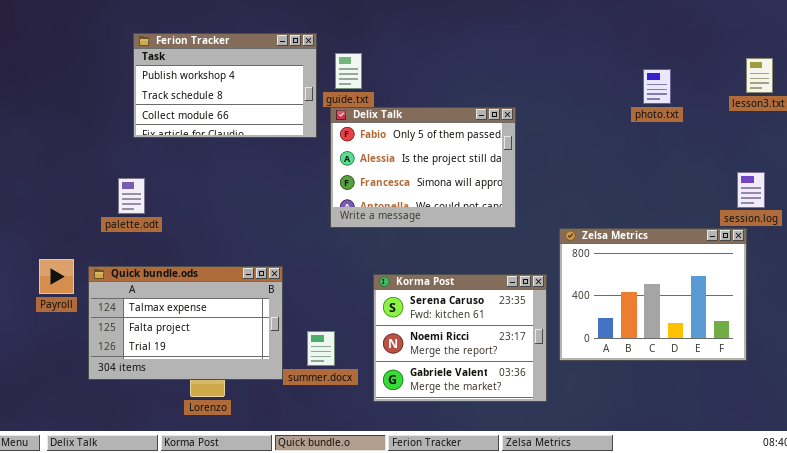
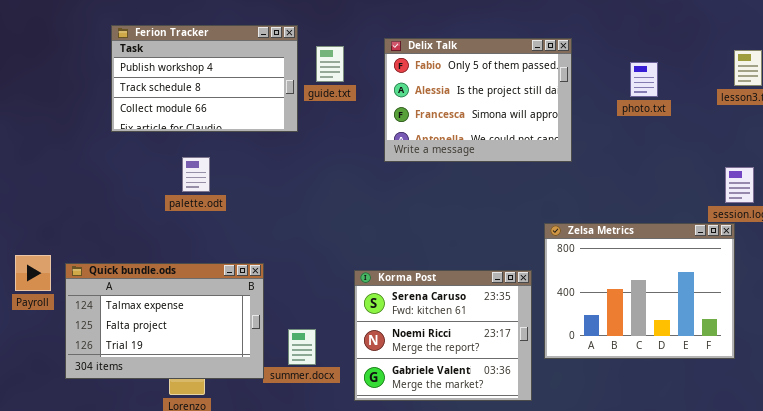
Delix Talk: [330,107,516,228] -> [384,38,572,162], moved
palette.odt: [118,178,145,214] -> [182,157,210,192], moved

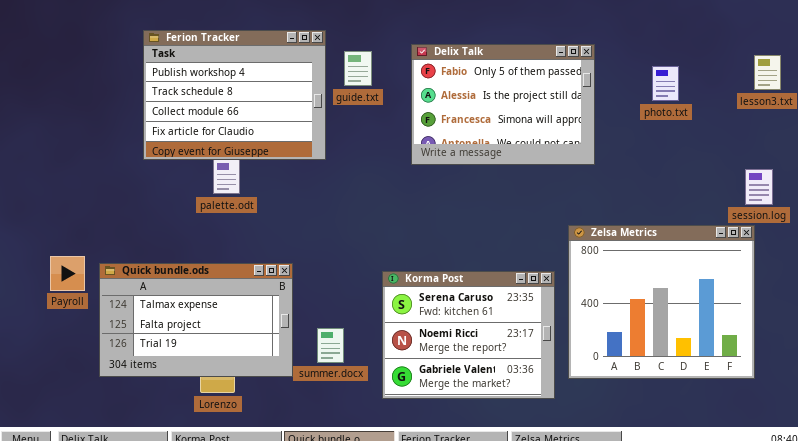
Ferion Tracker: [111,25,298,132] -> [143,30,326,160], resized
Zelsa Metrics: [544,223,735,359] -> [568,225,755,379], resized

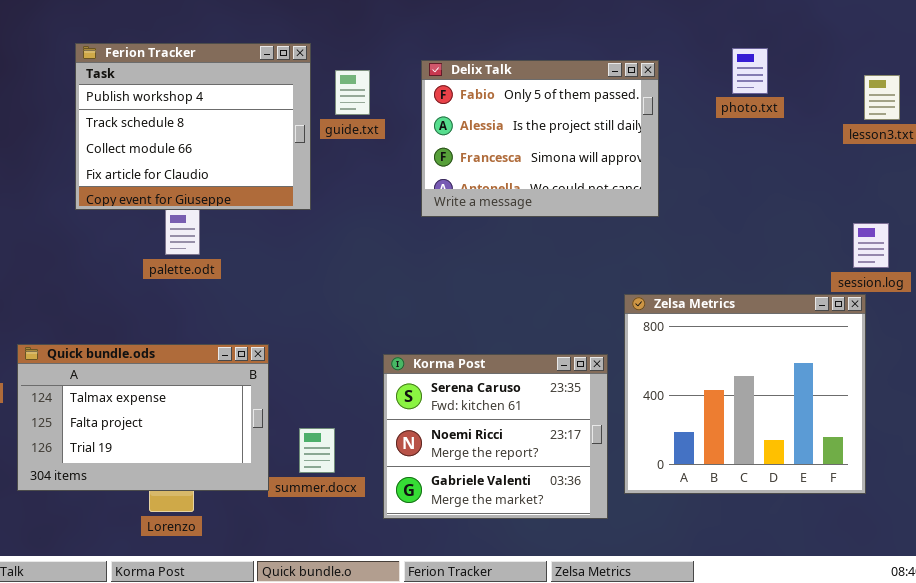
photo.txt: [652,66,679,101] -> [732,48,768,94], moved

